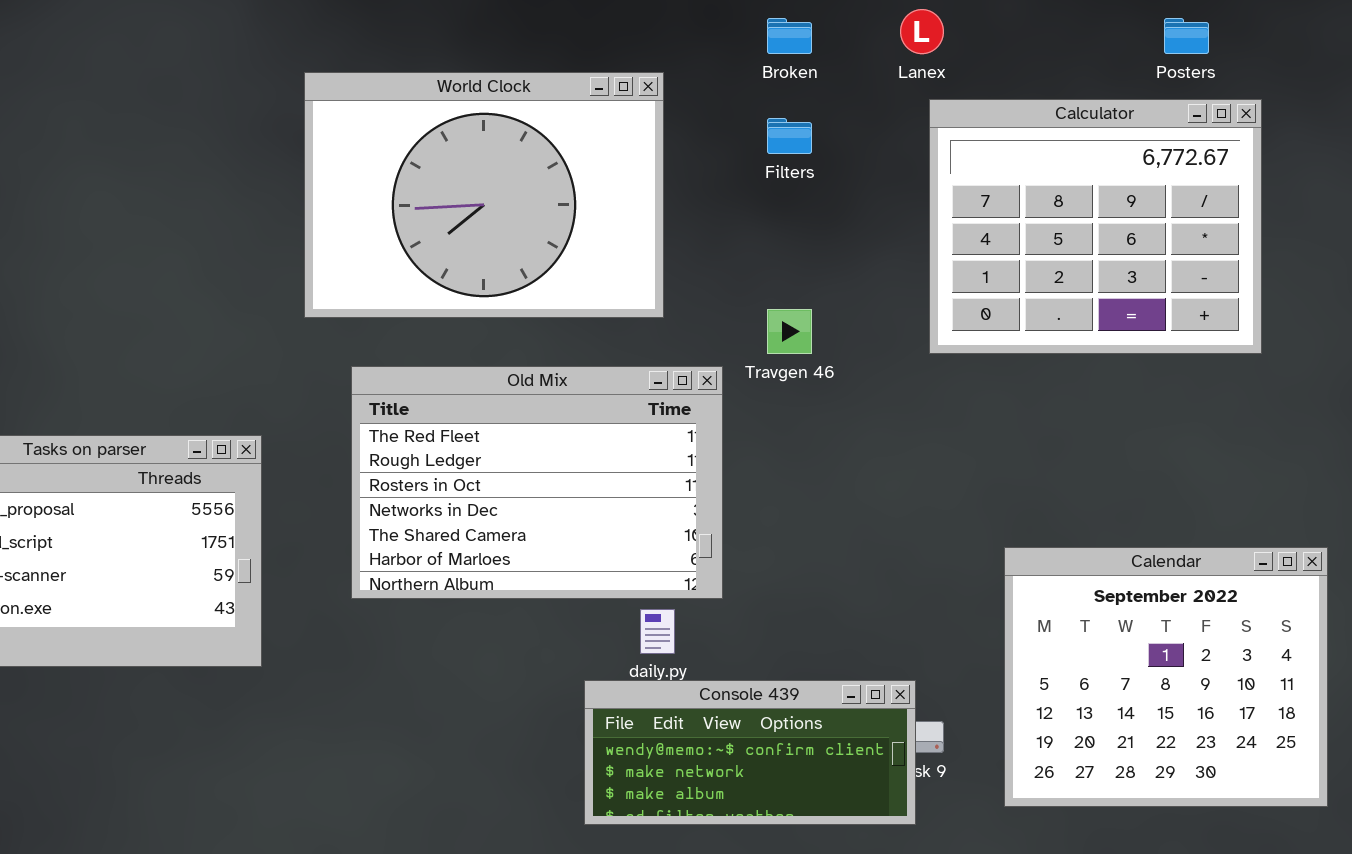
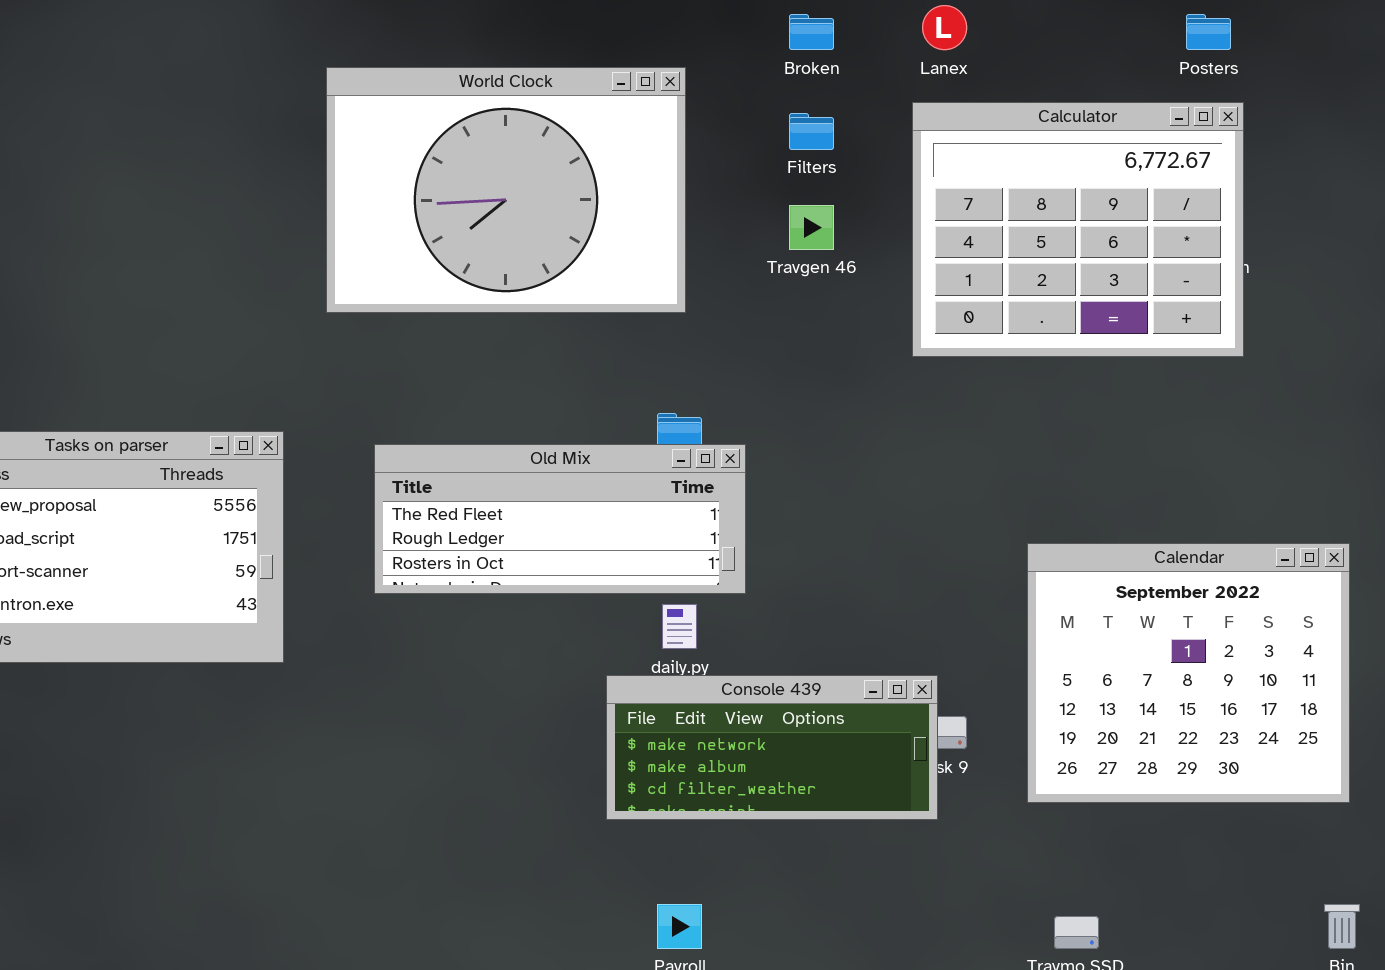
Calculator: [929,99,1262,354] -> [912,102,1244,357], moved
Travgen 46: [767,309,812,354] -> [789,205,834,250], moved
Old Mix: [351,366,723,599] -> [374,444,746,594], resized
Console 439: [584,680,916,825] -> [606,675,938,820], scrolled down 1 row

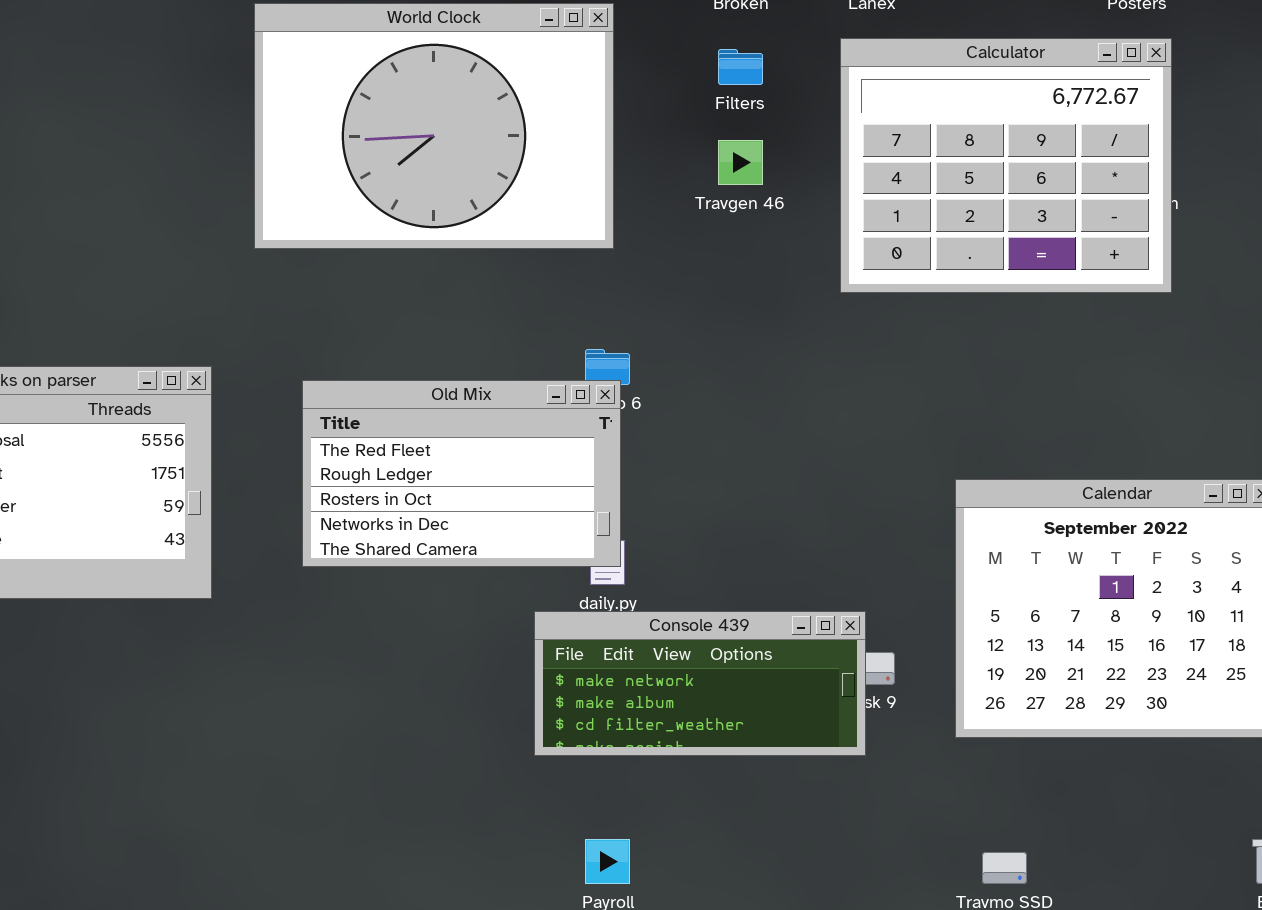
Old Mix: [374,444,746,594] -> [302,380,621,567], resized

